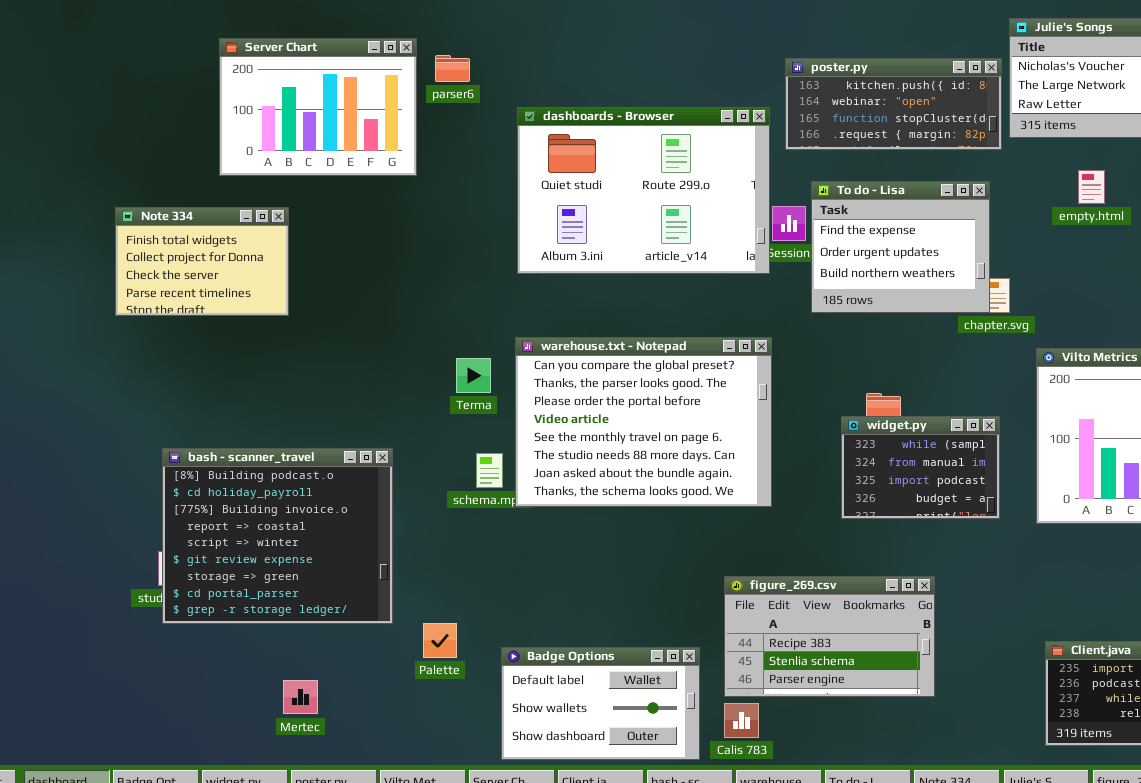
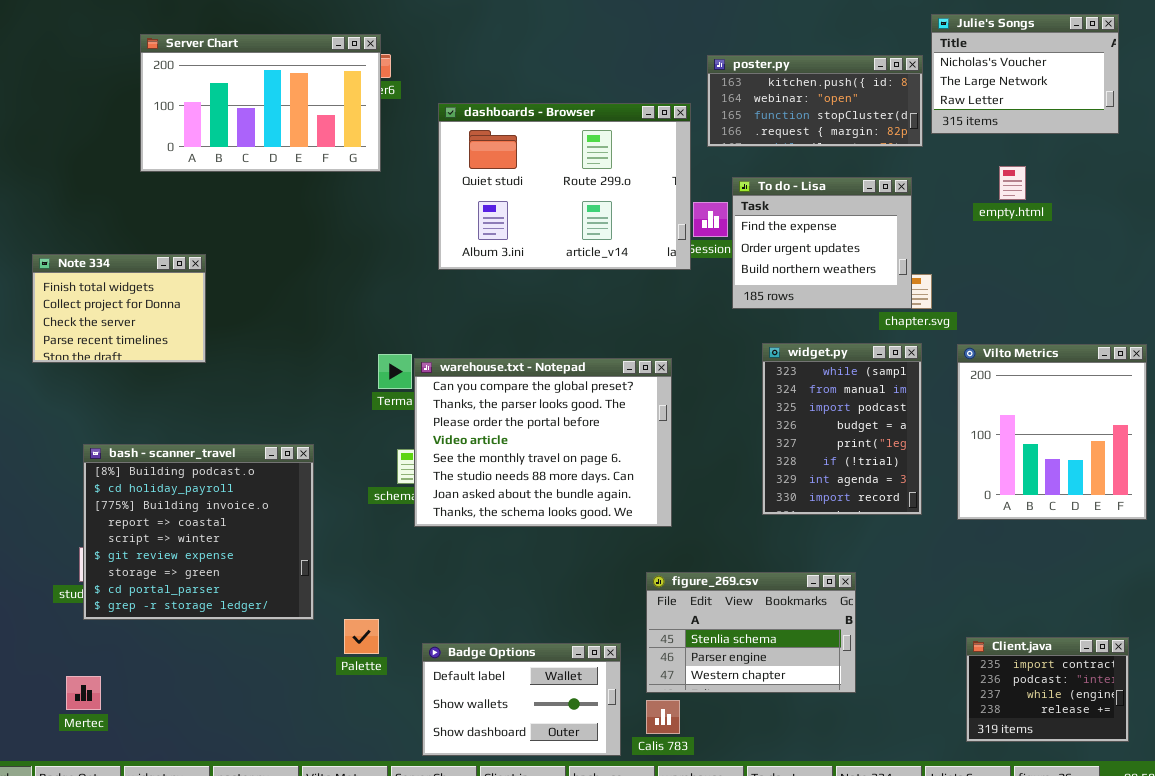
Server Chart: [219,38,417,176] -> [140,34,381,172], resized
Note 334: [115,207,289,316] -> [32,254,206,363], moved
warehouse.txt - Notepad: [515,337,772,507] -> [414,358,672,527], moved
widget.py: [841,416,1000,519] -> [762,343,922,515], resized
figure_269.csv: [724,576,935,697] -> [646,572,856,693], scrolled down 1 row
Mertec: [283,680,318,714] -> [66,676,101,710], moved

